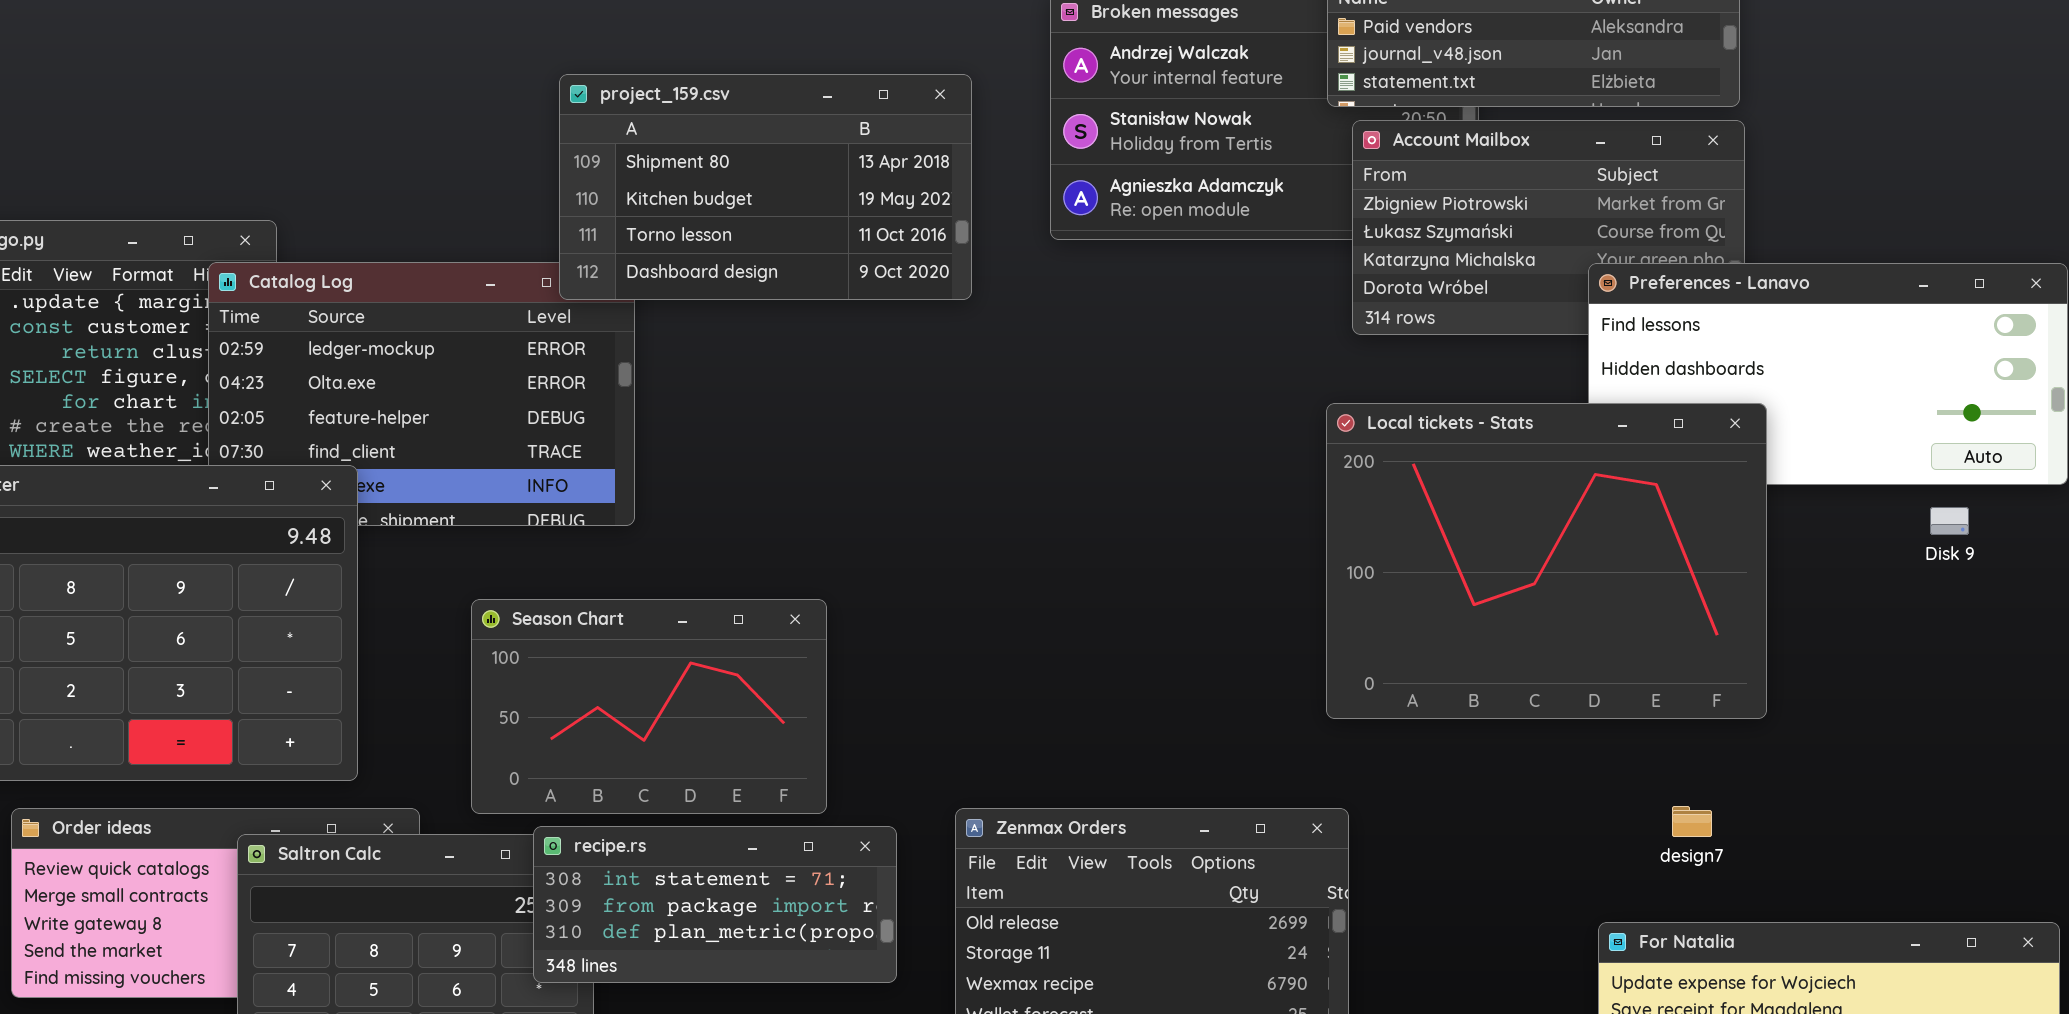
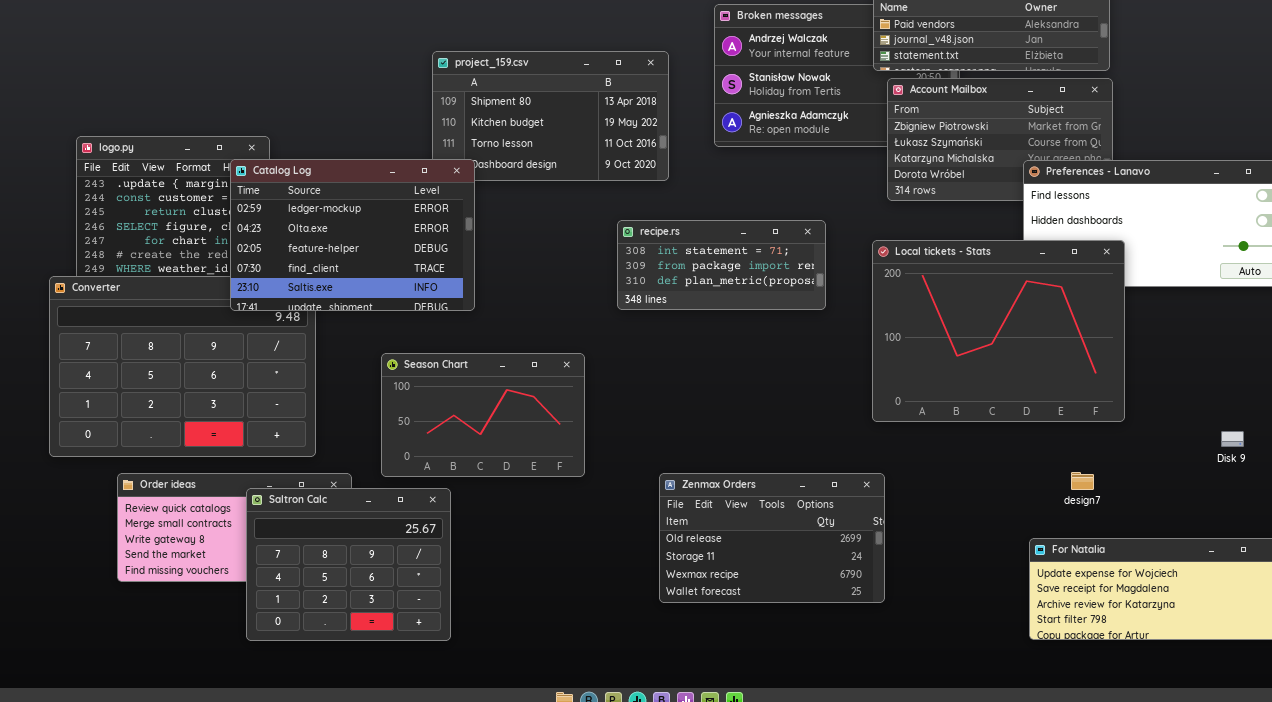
Catalog Log: [208,262,635,526] -> [230,159,475,311], raised
Disk 9: [1930,507,1969,535] -> [1221,431,1244,447], moved
recipe.rs: [533,826,897,983] -> [617,220,826,310], moved

